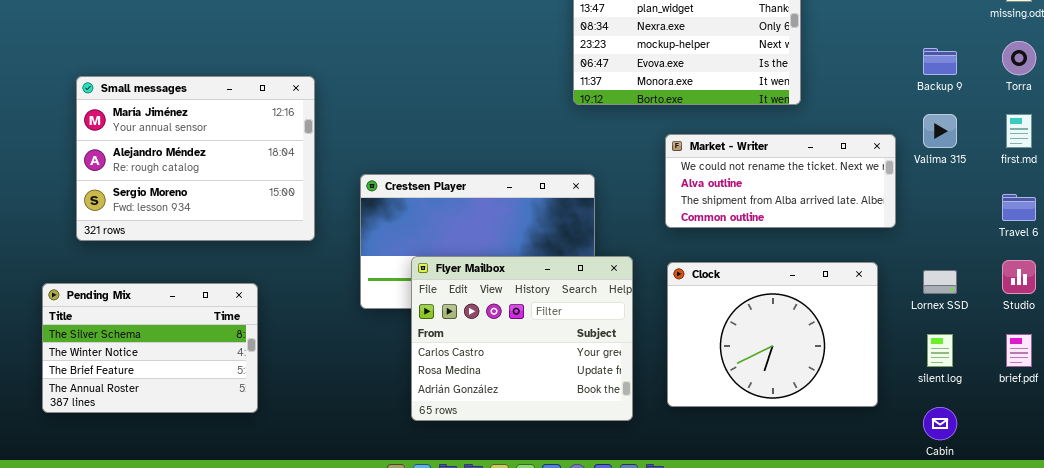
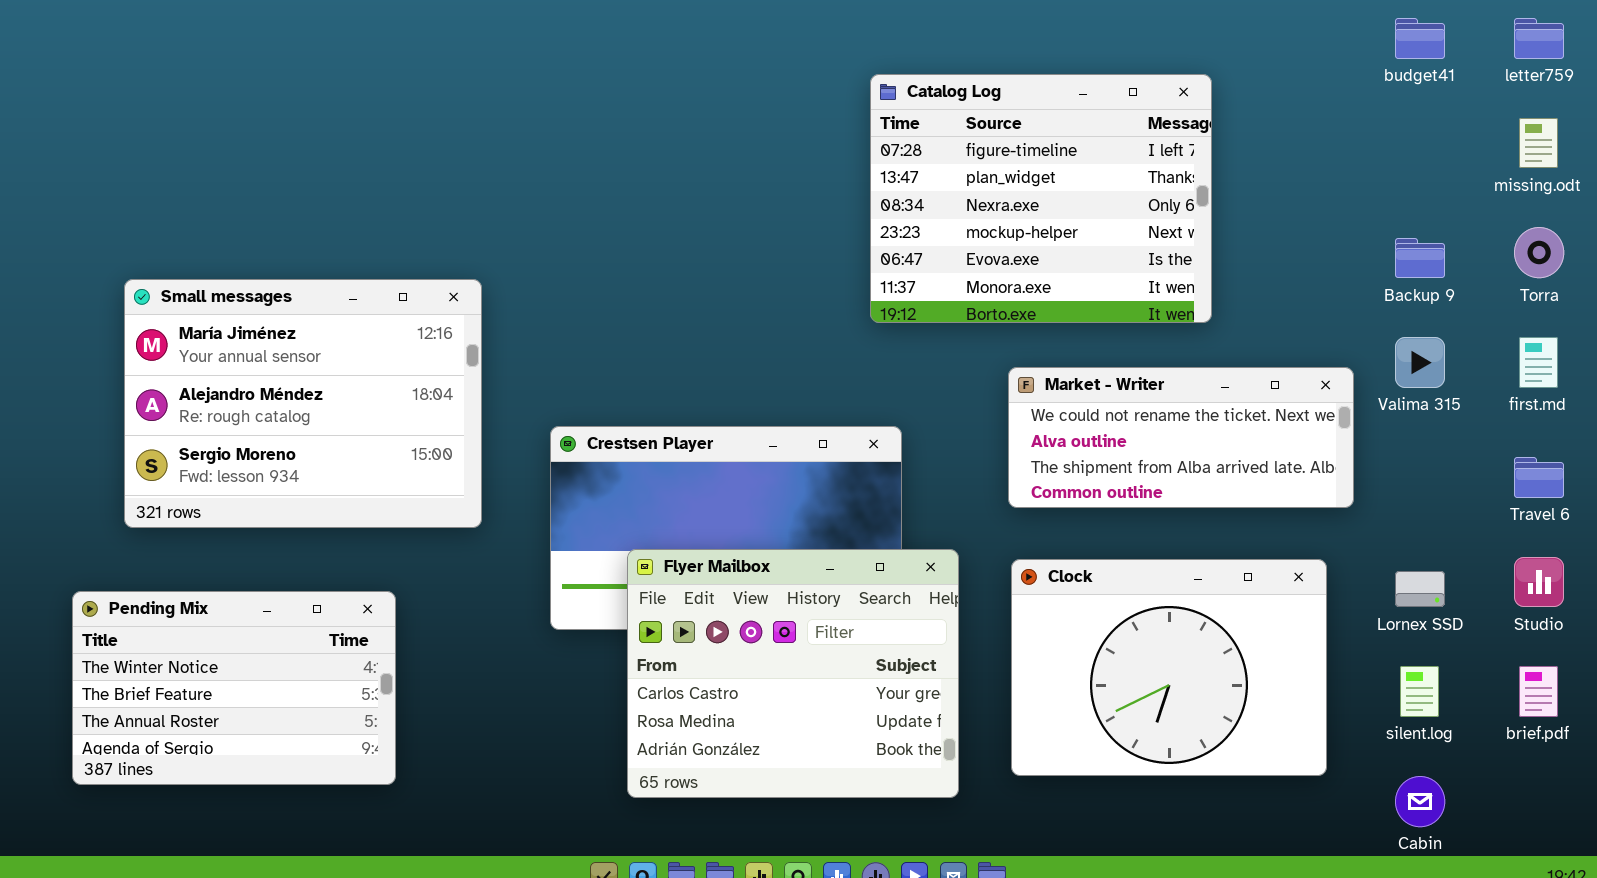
Pending Mix: [42,283,258,413] -> [72,591,396,785], scrolled down 1 row

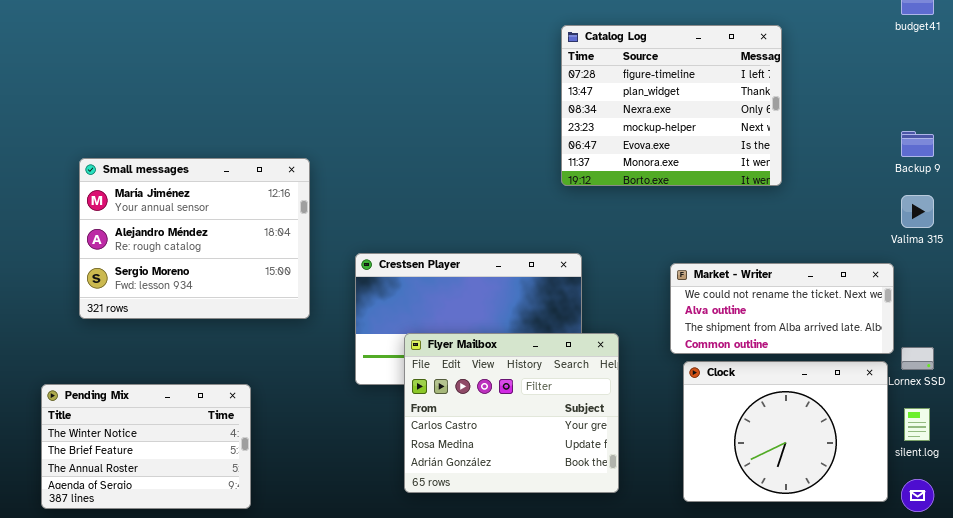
Market - Writer: [1008,367,1354,508] -> [670,263,894,354], moved
Clock: [1011,559,1327,776] -> [683,361,888,502], moved
Pending Mix: [72,591,396,785] -> [41,384,251,509], moved

